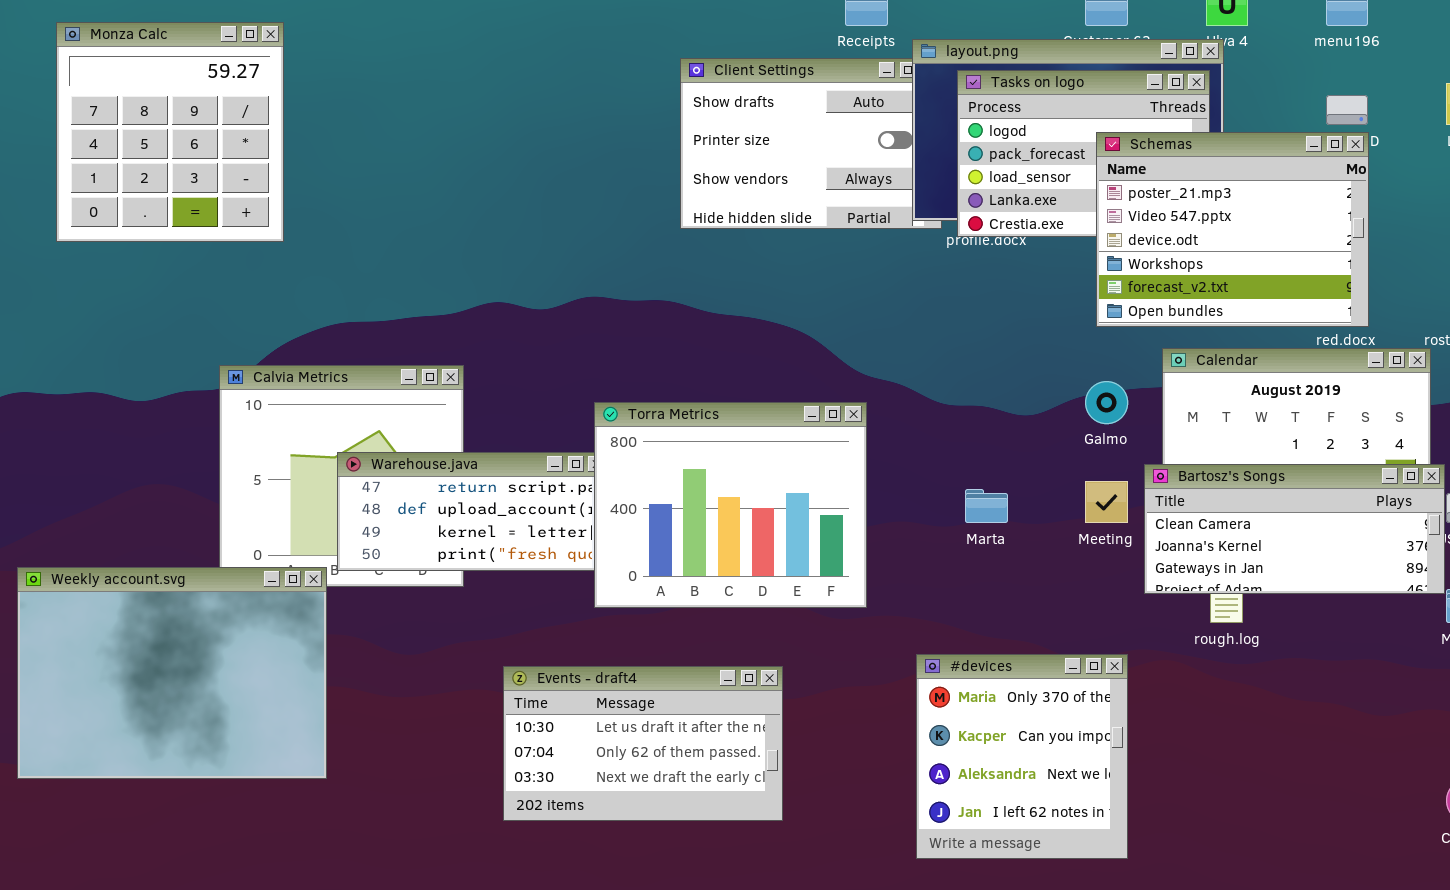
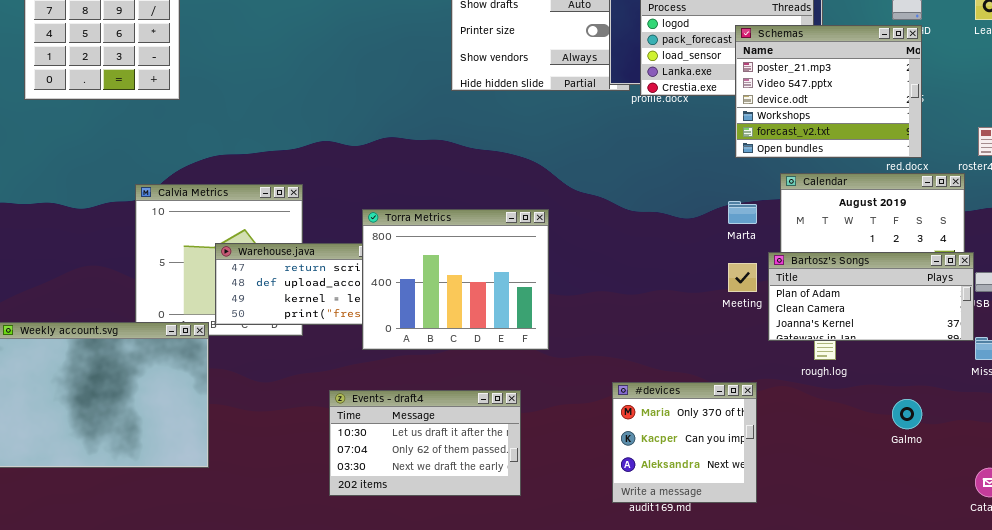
Galmo: [1085,381,1128,424] -> [892,399,922,429], moved
Torra Metrics: [594,402,867,608] -> [362,209,549,350], moved
Bartosz's Songs: [1144,464,1445,594] -> [768,252,974,341], scrolled up 1 row
Marta: [965,489,1008,523] -> [728,201,757,224], moved
#devices: [916,654,1128,859] -> [612,382,757,503], resized

